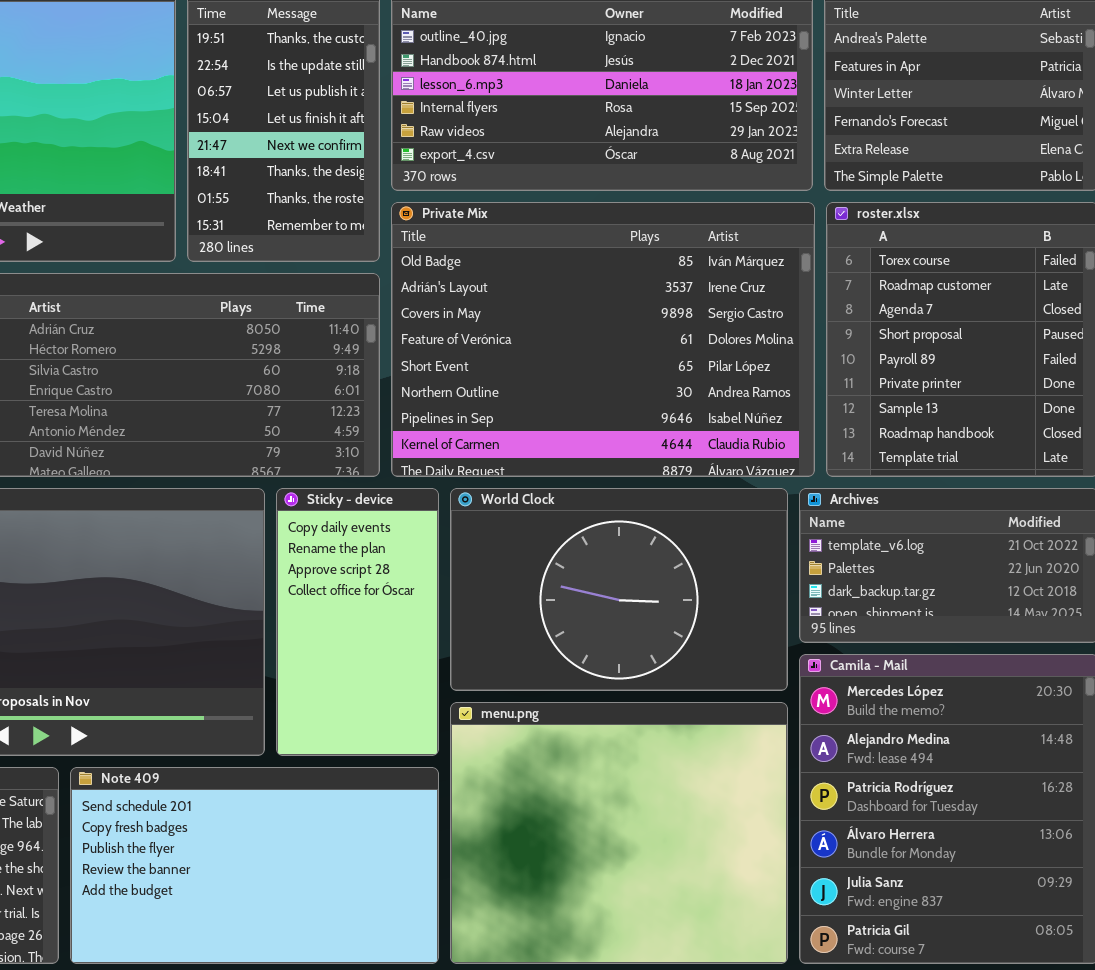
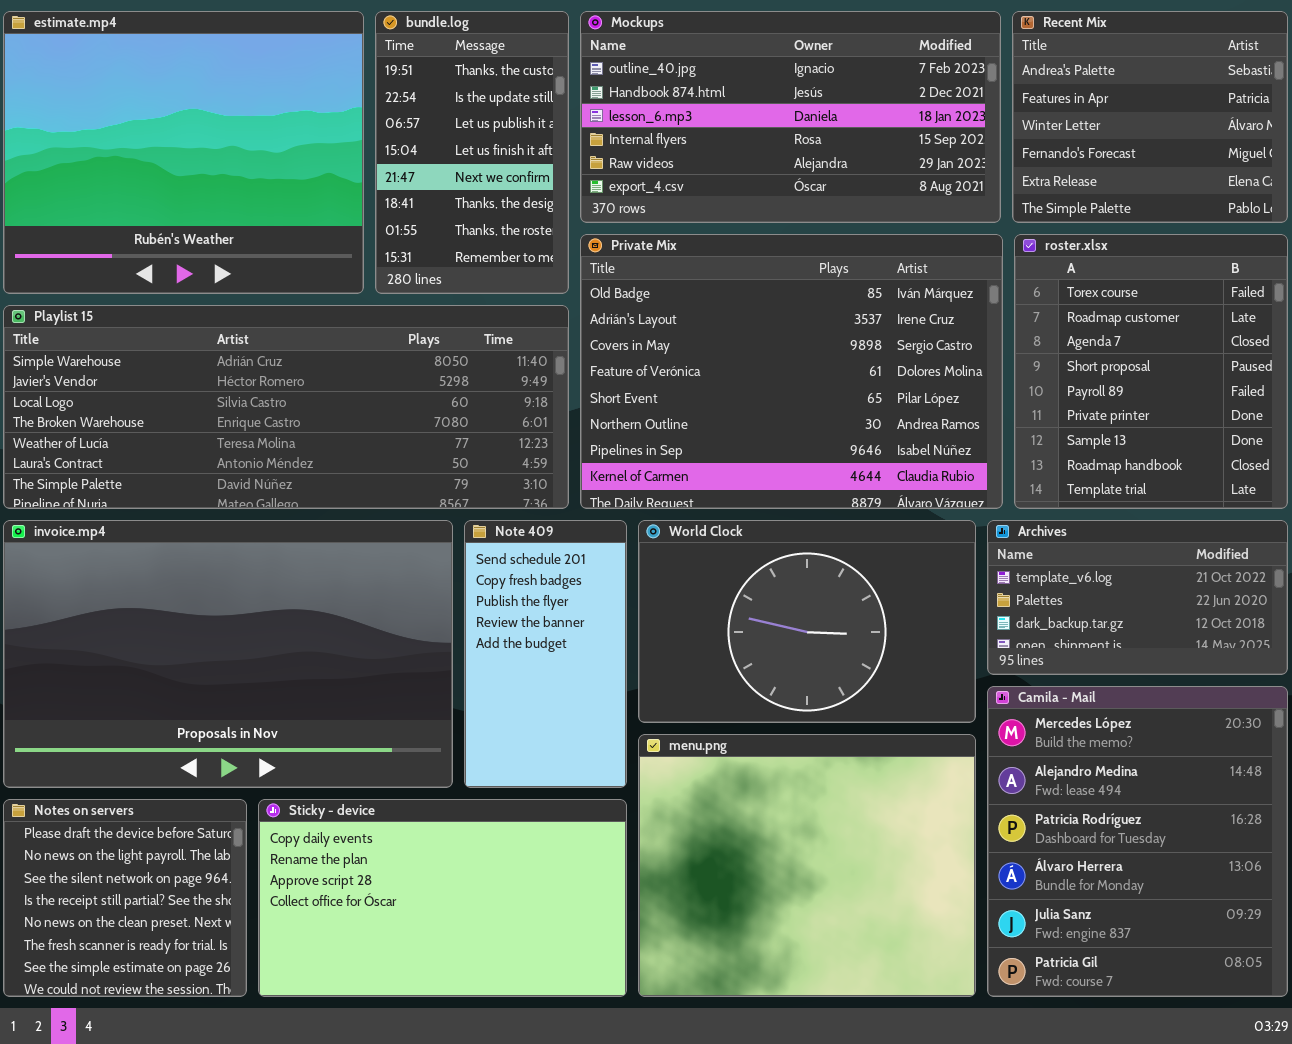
Sticky - device: [276,488,439,756] -> [258,799,627,997], moved, resized
Note 409: [70,767,439,964] -> [464,520,627,788], moved, resized

